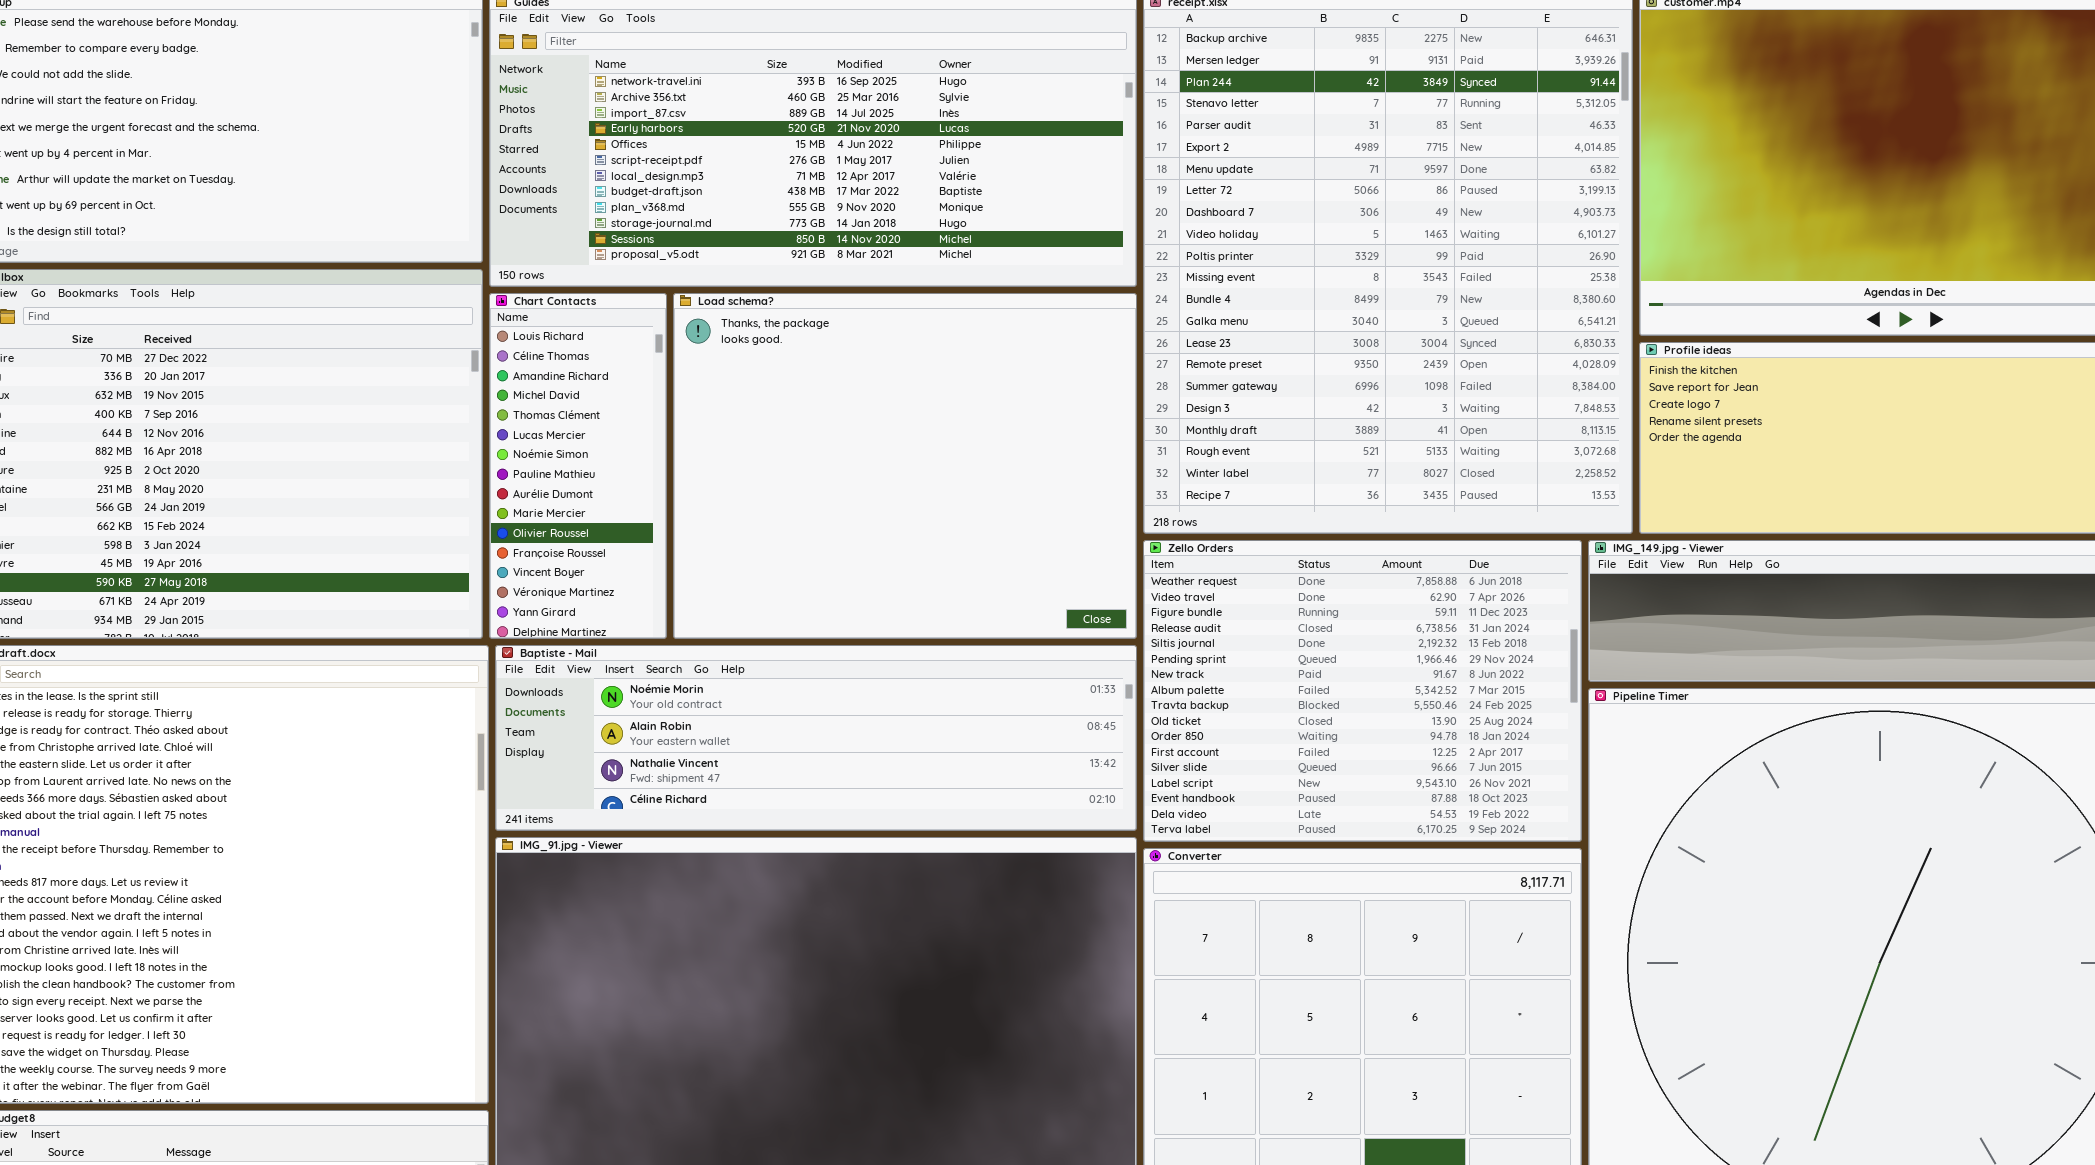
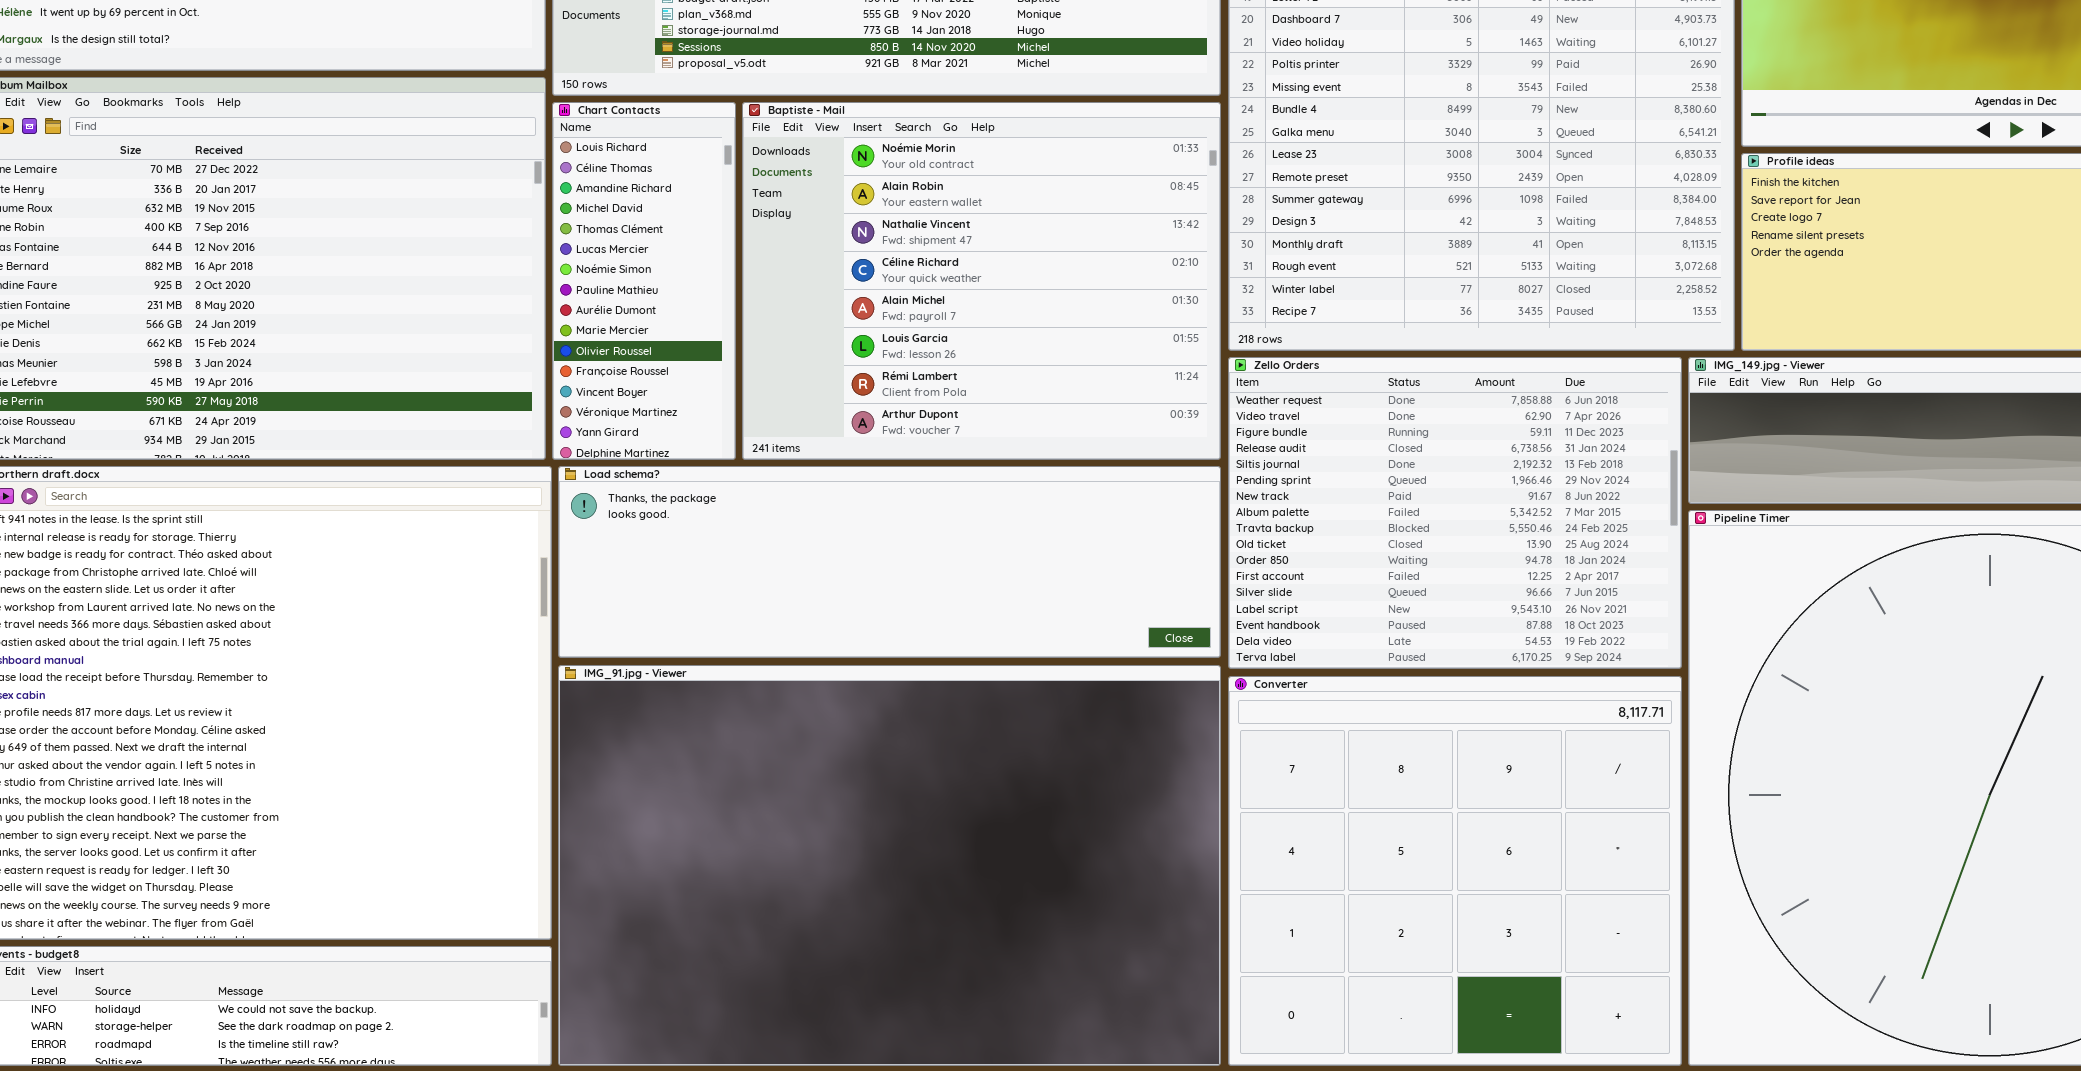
Load schema?: [673,293,1137,639] -> [558,466,1221,658], moved, resized
Baptiste - Mail: [495,645,1137,831] -> [742,102,1221,460], moved, resized

